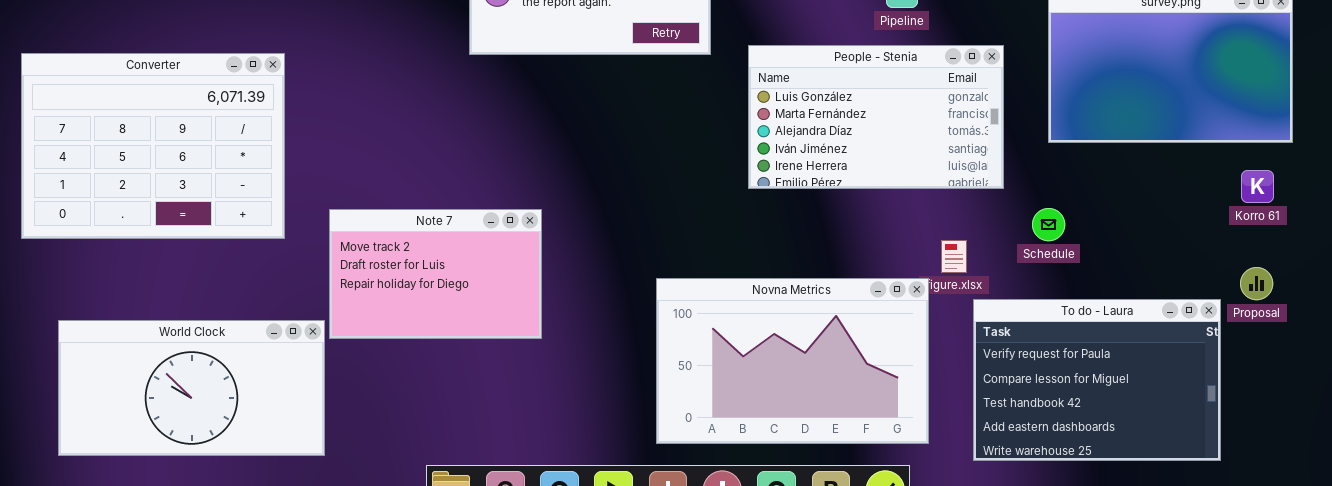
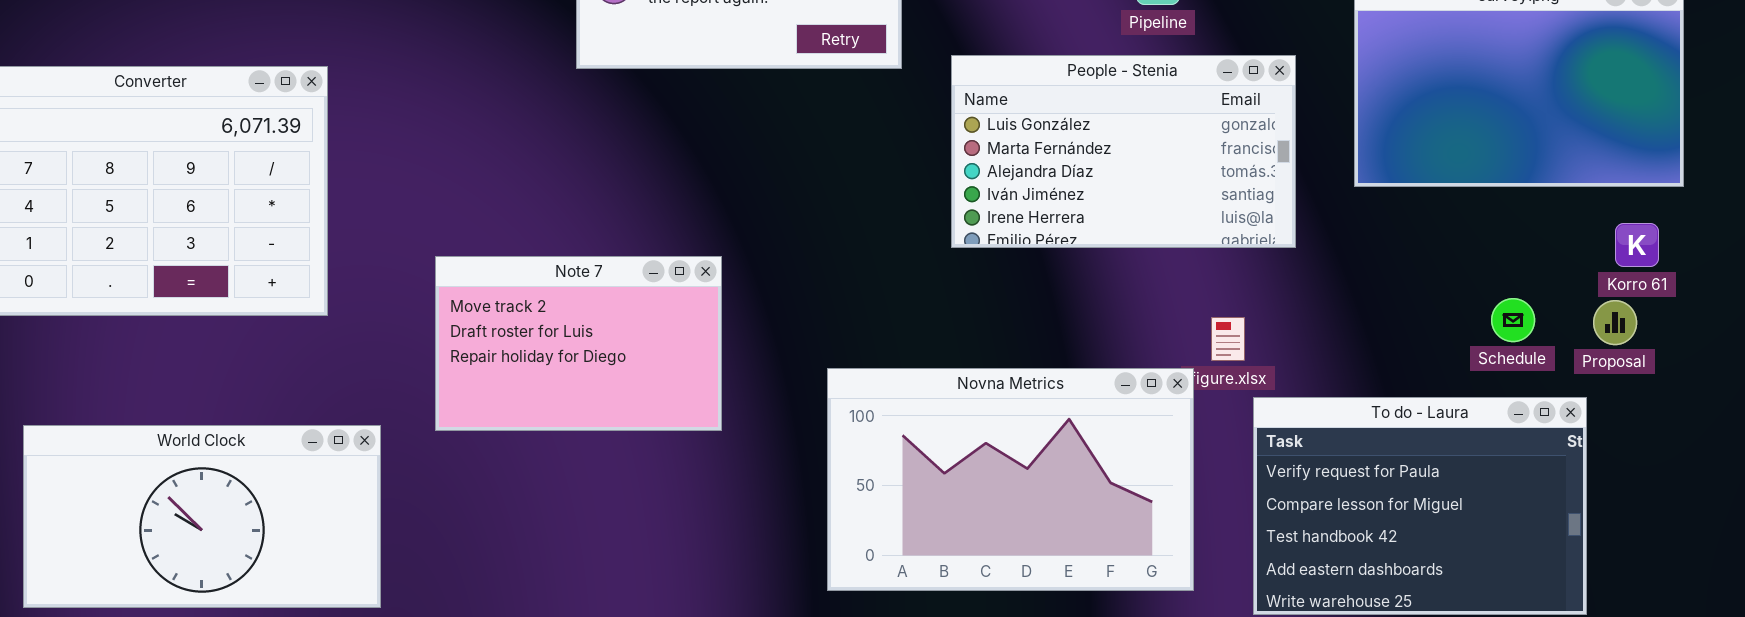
Schedule: [1032,208,1065,241] -> [1491,298,1535,342], moved
Note 7: [329,209,542,339] -> [435,256,722,431], moved
Proposal: [1240,267,1273,300] -> [1593,300,1637,345], moved

